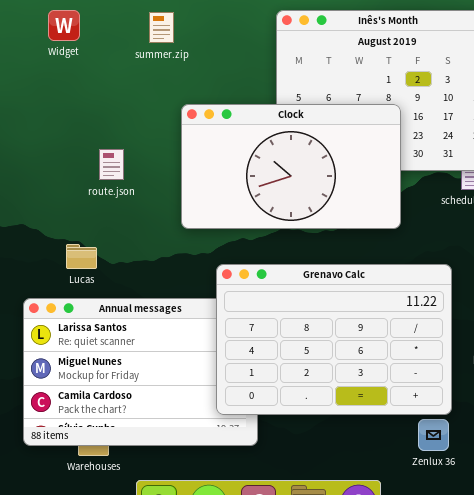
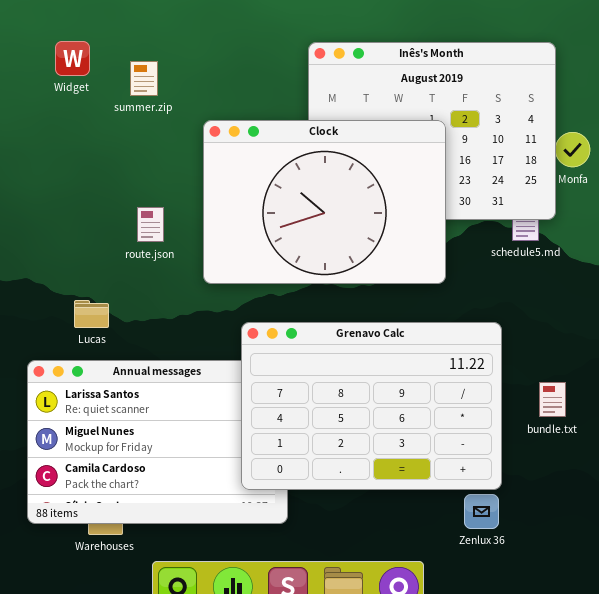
summer.zip: [149,12,174,43] -> [130,61,158,96], moved
Clock: [181,104,401,229] -> [203,120,446,284], resized
route.json: [99,149,124,180] -> [137,207,164,242], moved

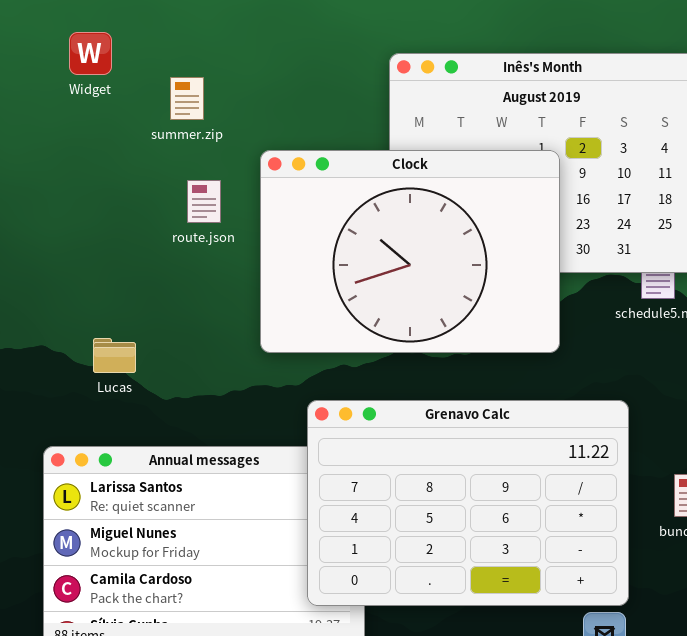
Widget: [55,41,90,76] -> [69,32,112,75], moved
route.json: [137,207,164,242] -> [187,180,221,223], moved
Lucas: [74,300,109,328] -> [93,338,136,373], moved

